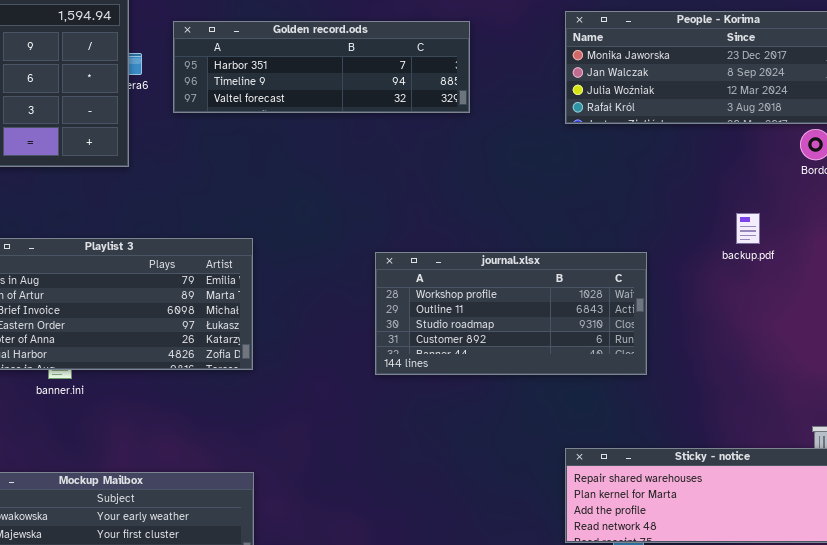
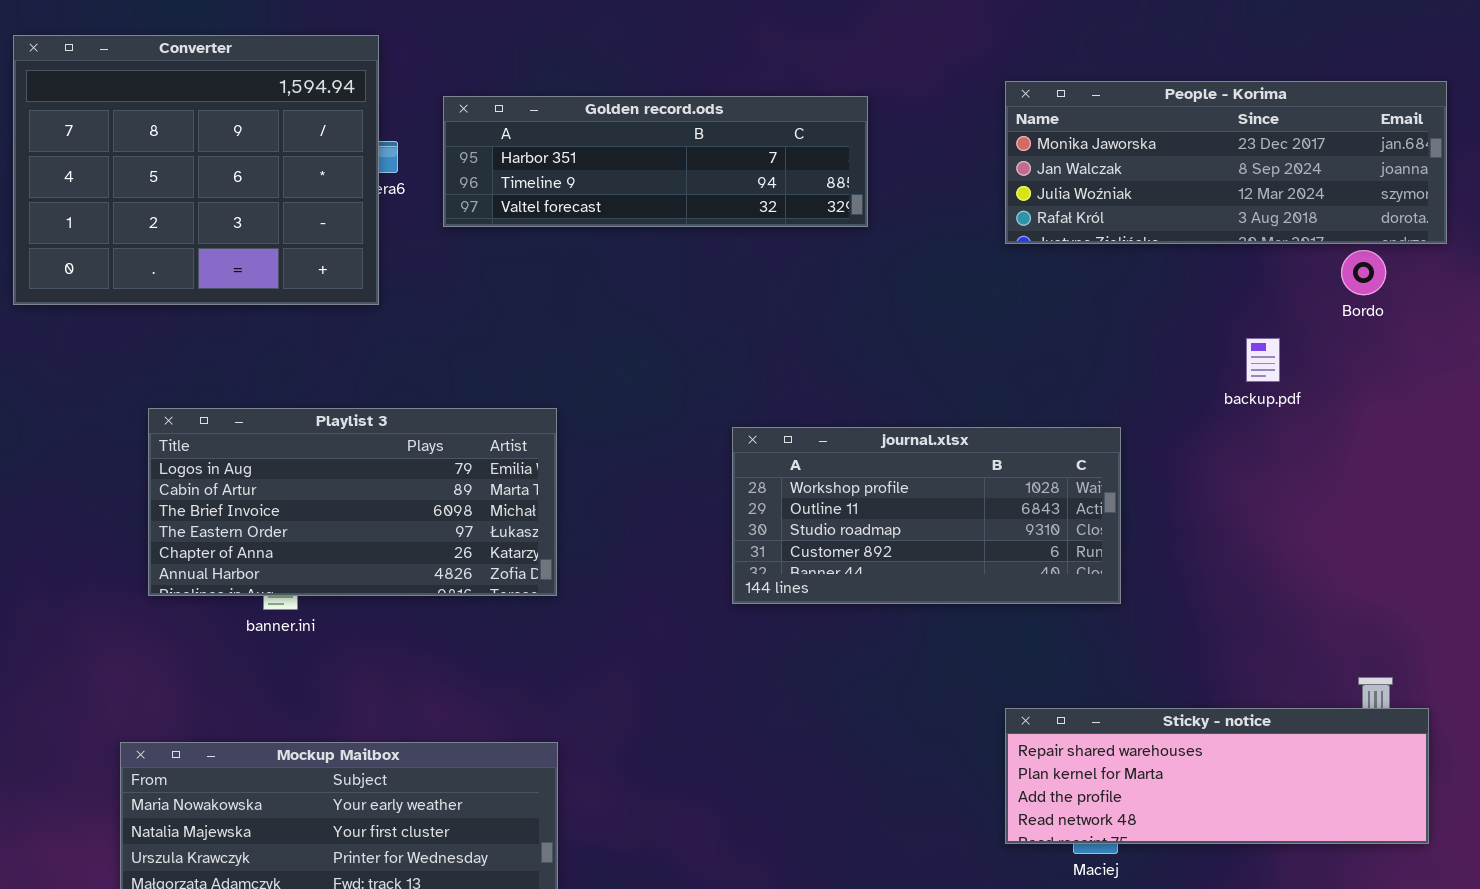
backup.pdf: [736,213,760,244] -> [1246,338,1280,382], moved

